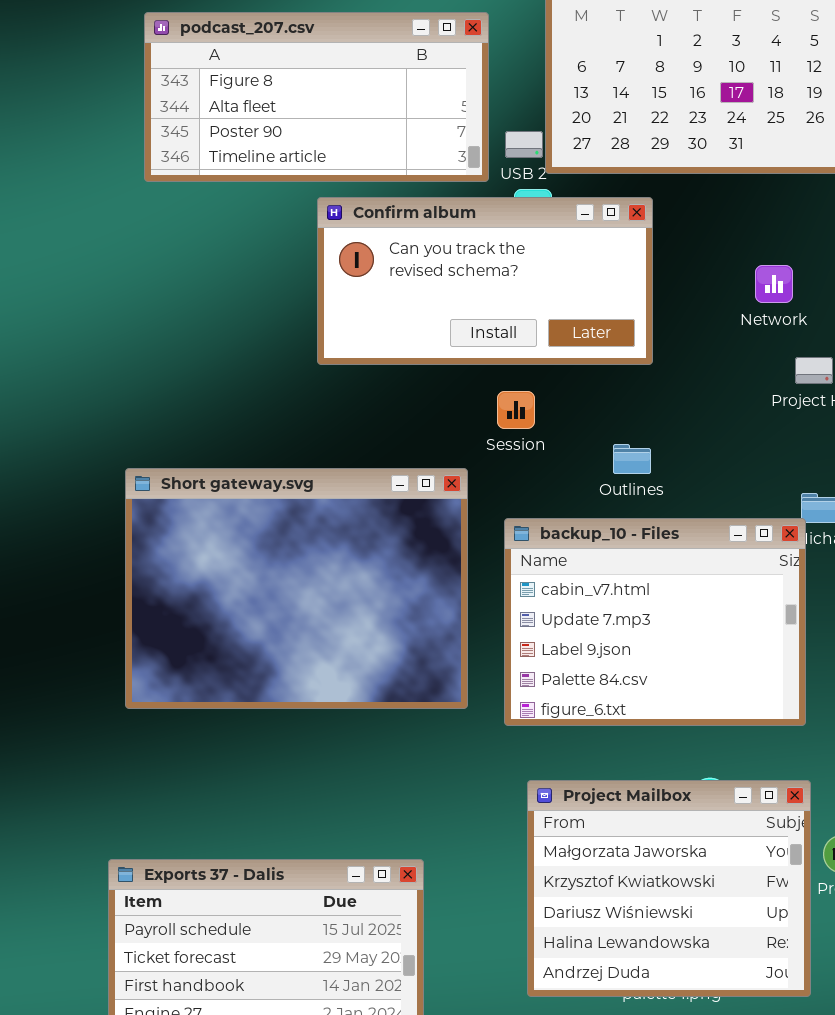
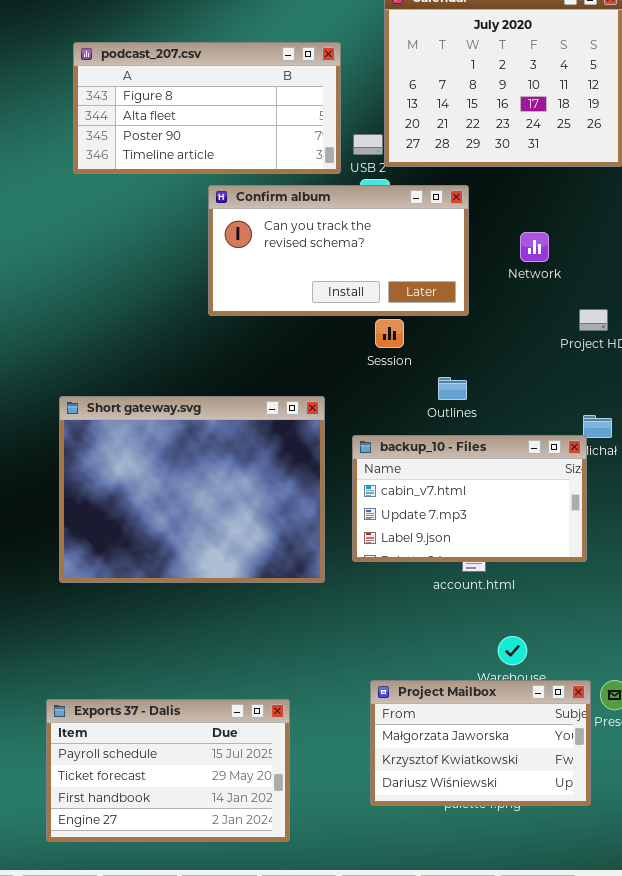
Network: [755,265,793,303] -> [520,232,549,262], moved
Session: [497,391,535,429] -> [375,319,404,348], moved
backup_10 - Files: [504,518,806,726] -> [352,435,587,562], resized
Project Mailbox: [527,780,811,997] -> [370,680,591,806], resized

